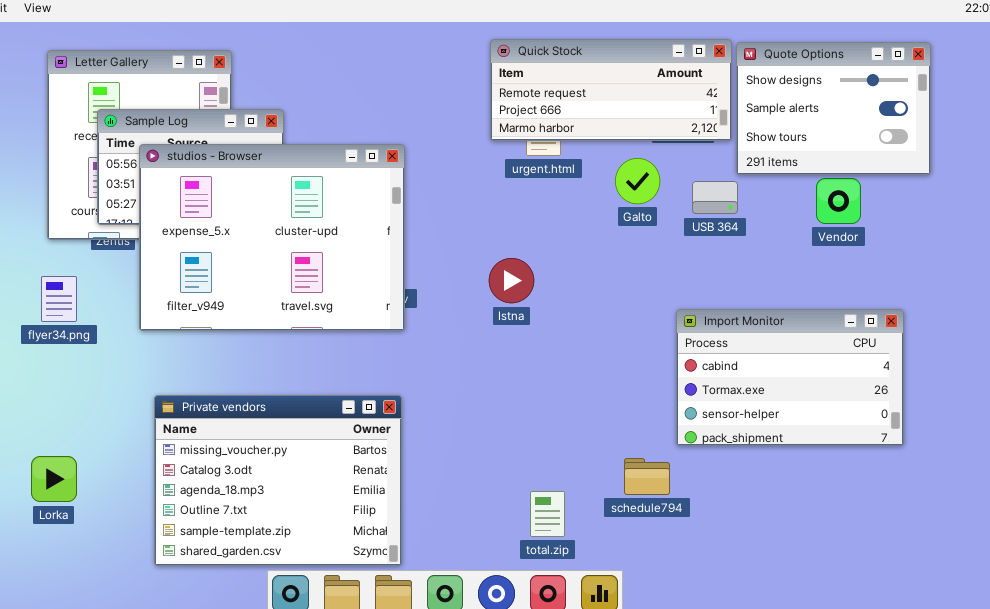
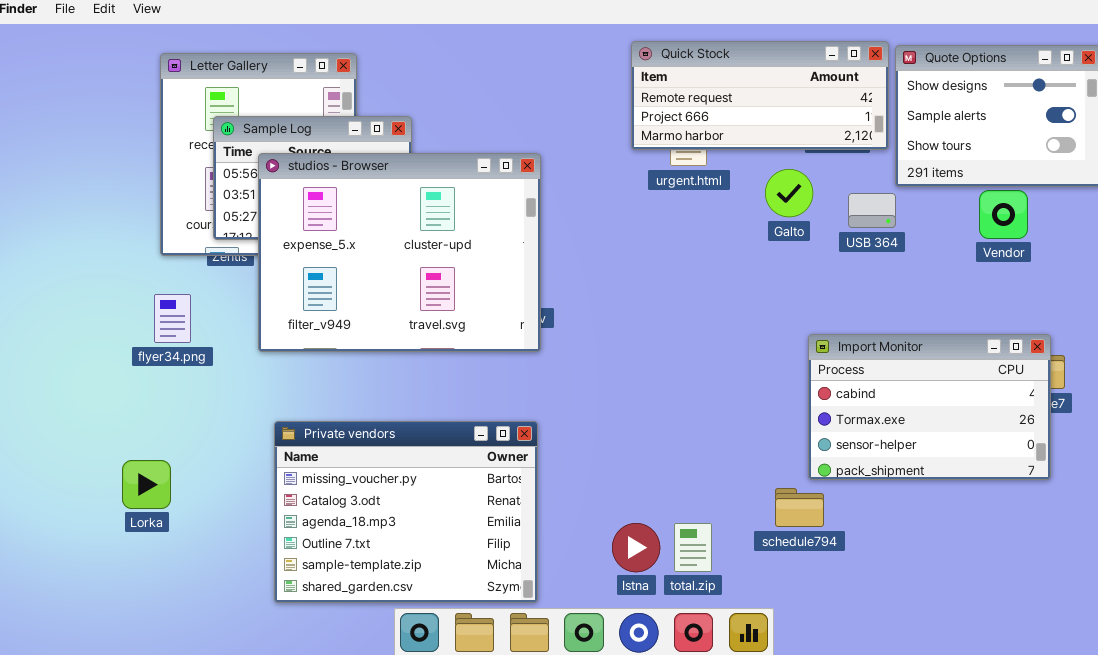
Istna: [489,258,534,303] -> [612,523,660,572], moved
Import Monitor: [676,309,904,446] -> [808,334,1051,480], moved
Lorka: [31,456,77,502] -> [122,460,171,509], moved

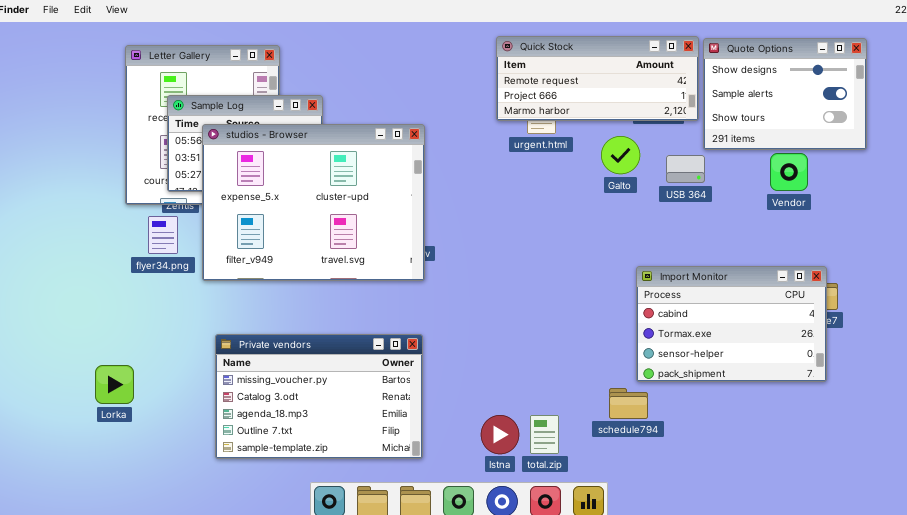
flyer34.png: [154,294,191,343] -> [148,216,178,254], moved
Private vendors: [274,421,538,603] -> [215,334,423,459], resized

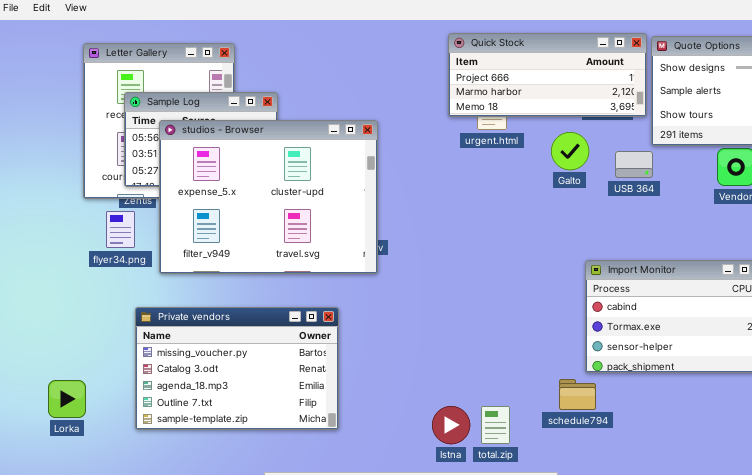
Quick Stock: [496,36,699,121] -> [448,33,647,117], scrolled down 1 row
Private vendors: [215,334,423,459] -> [135,307,339,430], moved
Lorka: [95,365,134,404] -> [48,380,86,418], moved

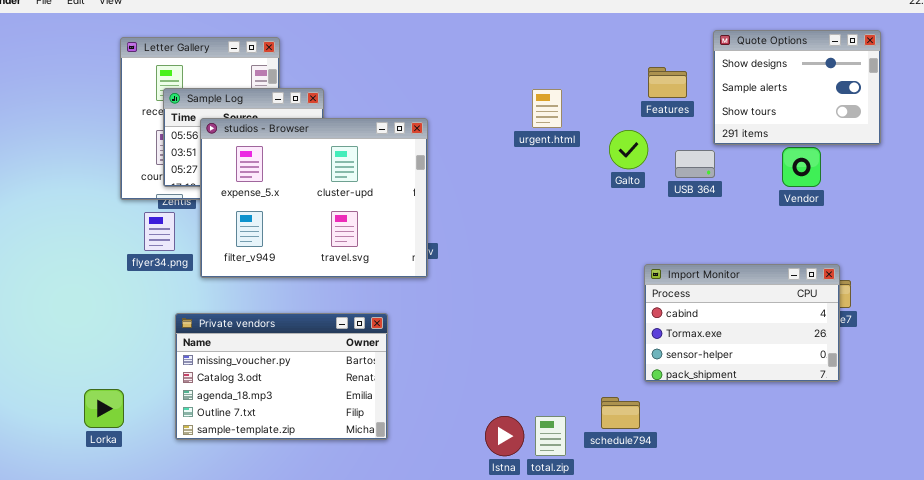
Quick Stock: [448,33,647,117] -> none, closed
schedule794: [559,379,596,410] -> [601,397,640,429], moved

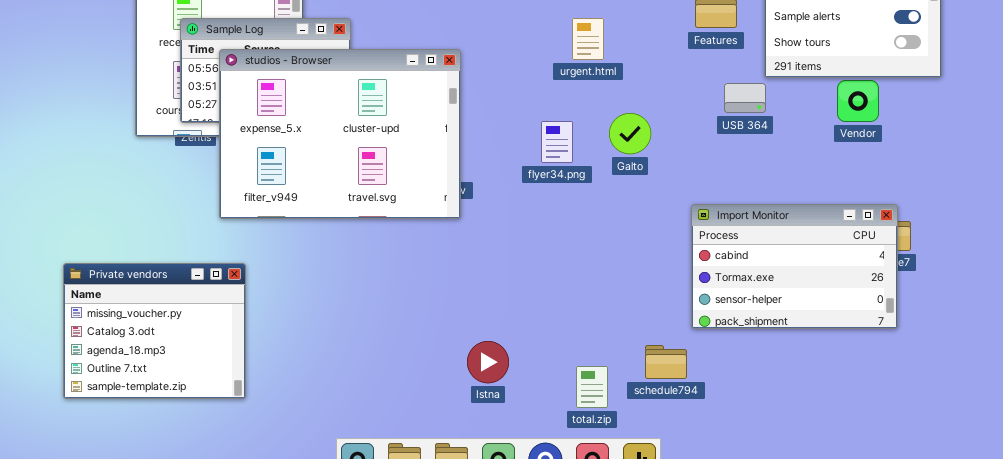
Galto: [609,130,648,169] -> [609,113,651,154], moved
flyer34.png: [144,212,175,251] -> [541,121,573,163], moved
Private vendors: [175,313,388,440] -> [63,263,246,399], moved, resized
Istna: [485,416,524,456] -> [467,341,509,383], moved

